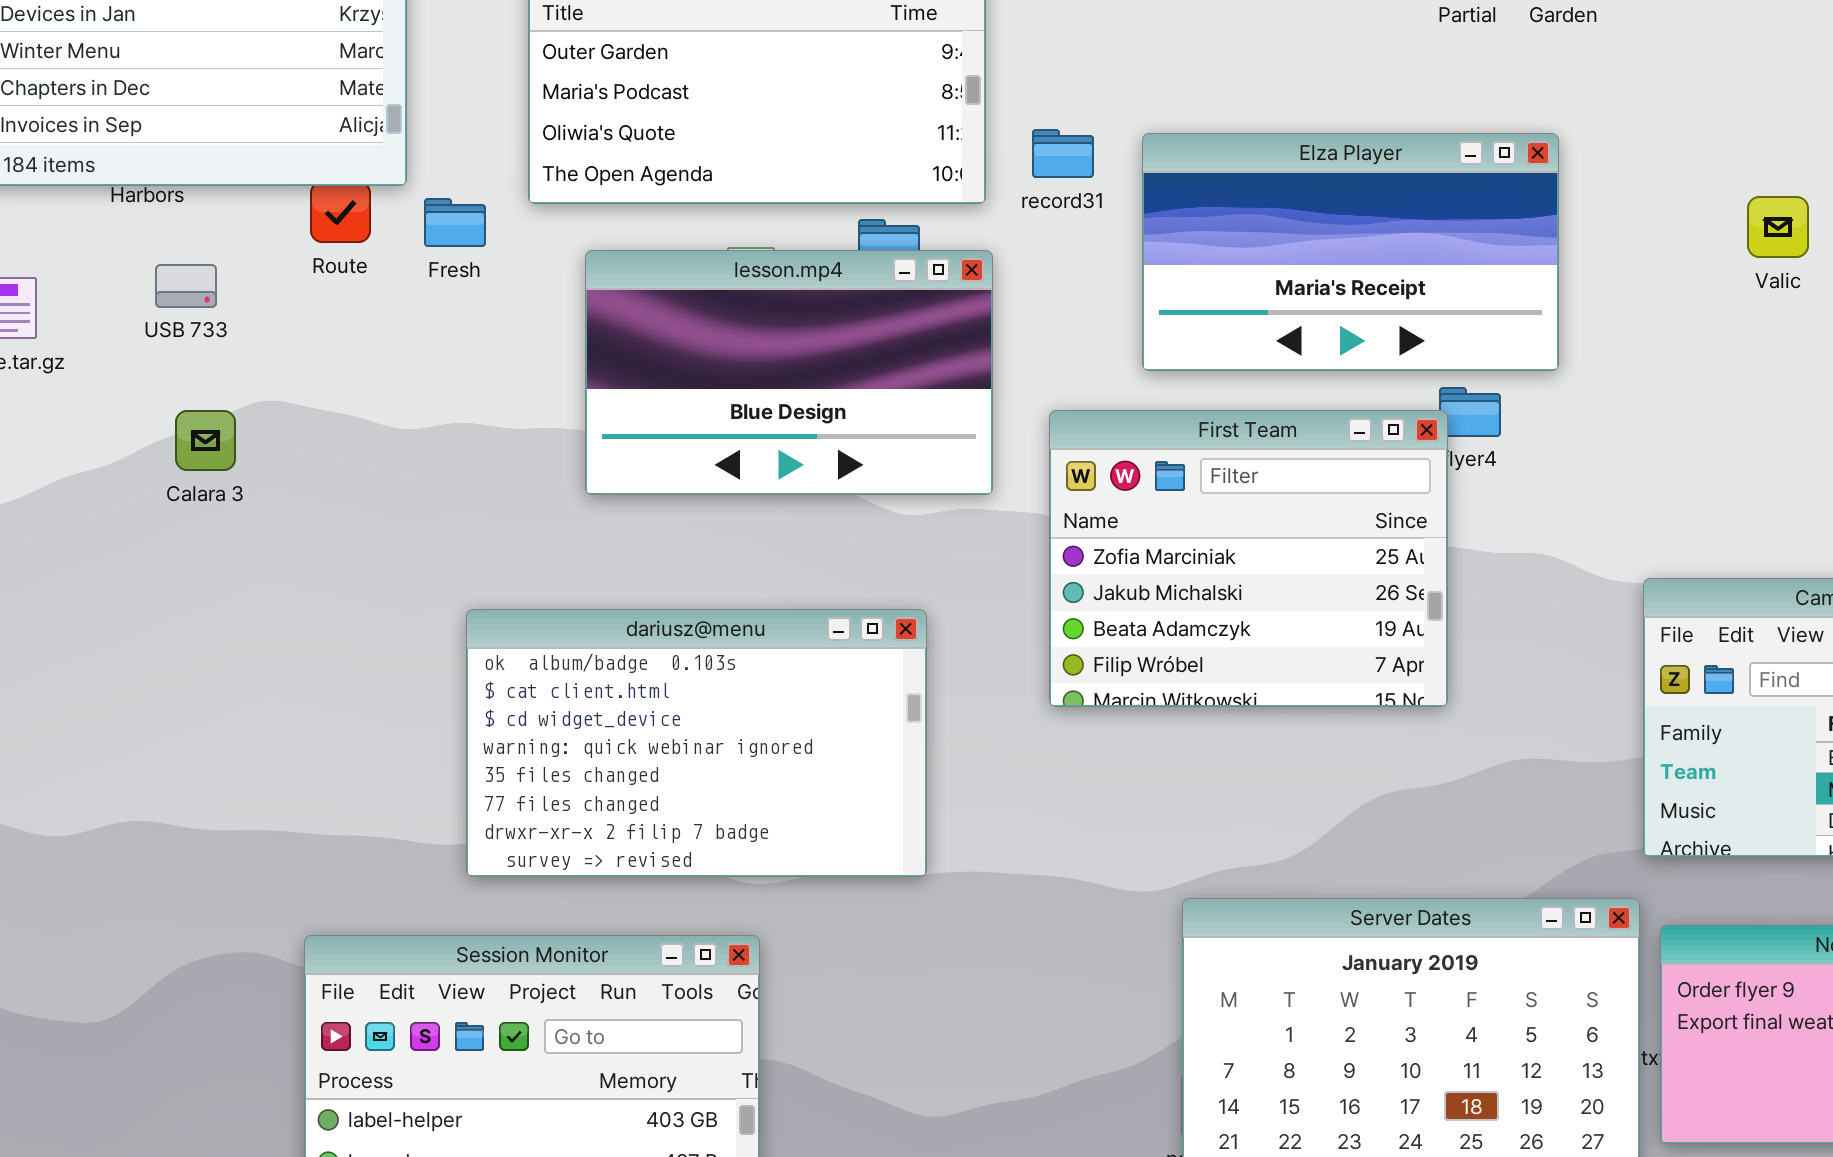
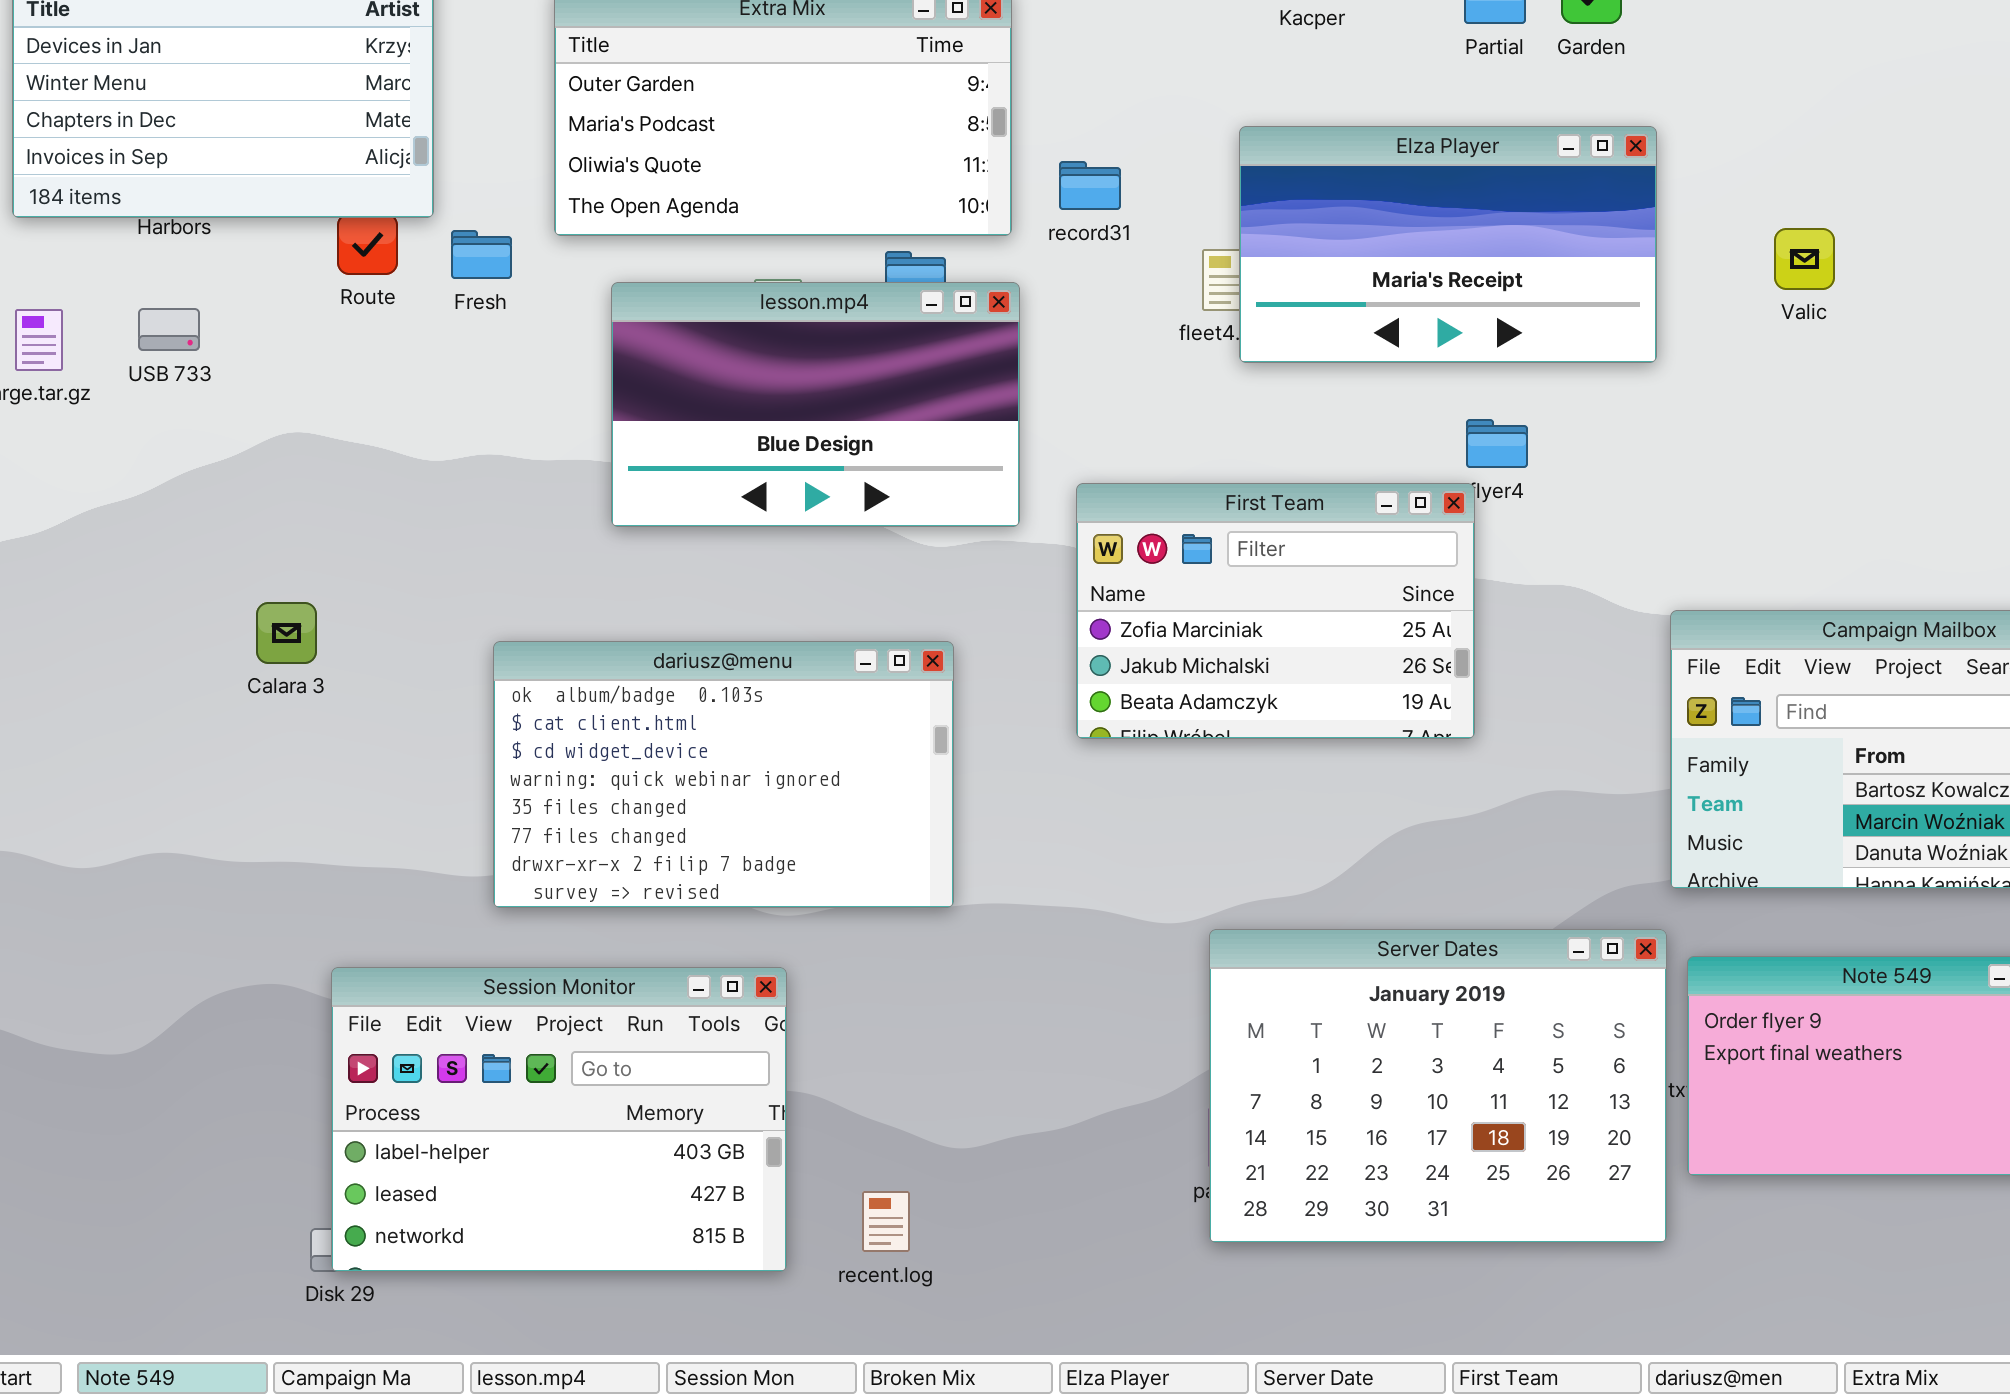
Elza Player: [1142,133,1559,371] -> [1239,126,1657,363], moved
USB 733: [155,264,217,308] -> [138,308,200,351], moved
Calara 3: [175,410,236,471] -> [256,602,317,664], moved
First Team: [1049,410,1448,707] -> [1076,483,1475,739], resized

